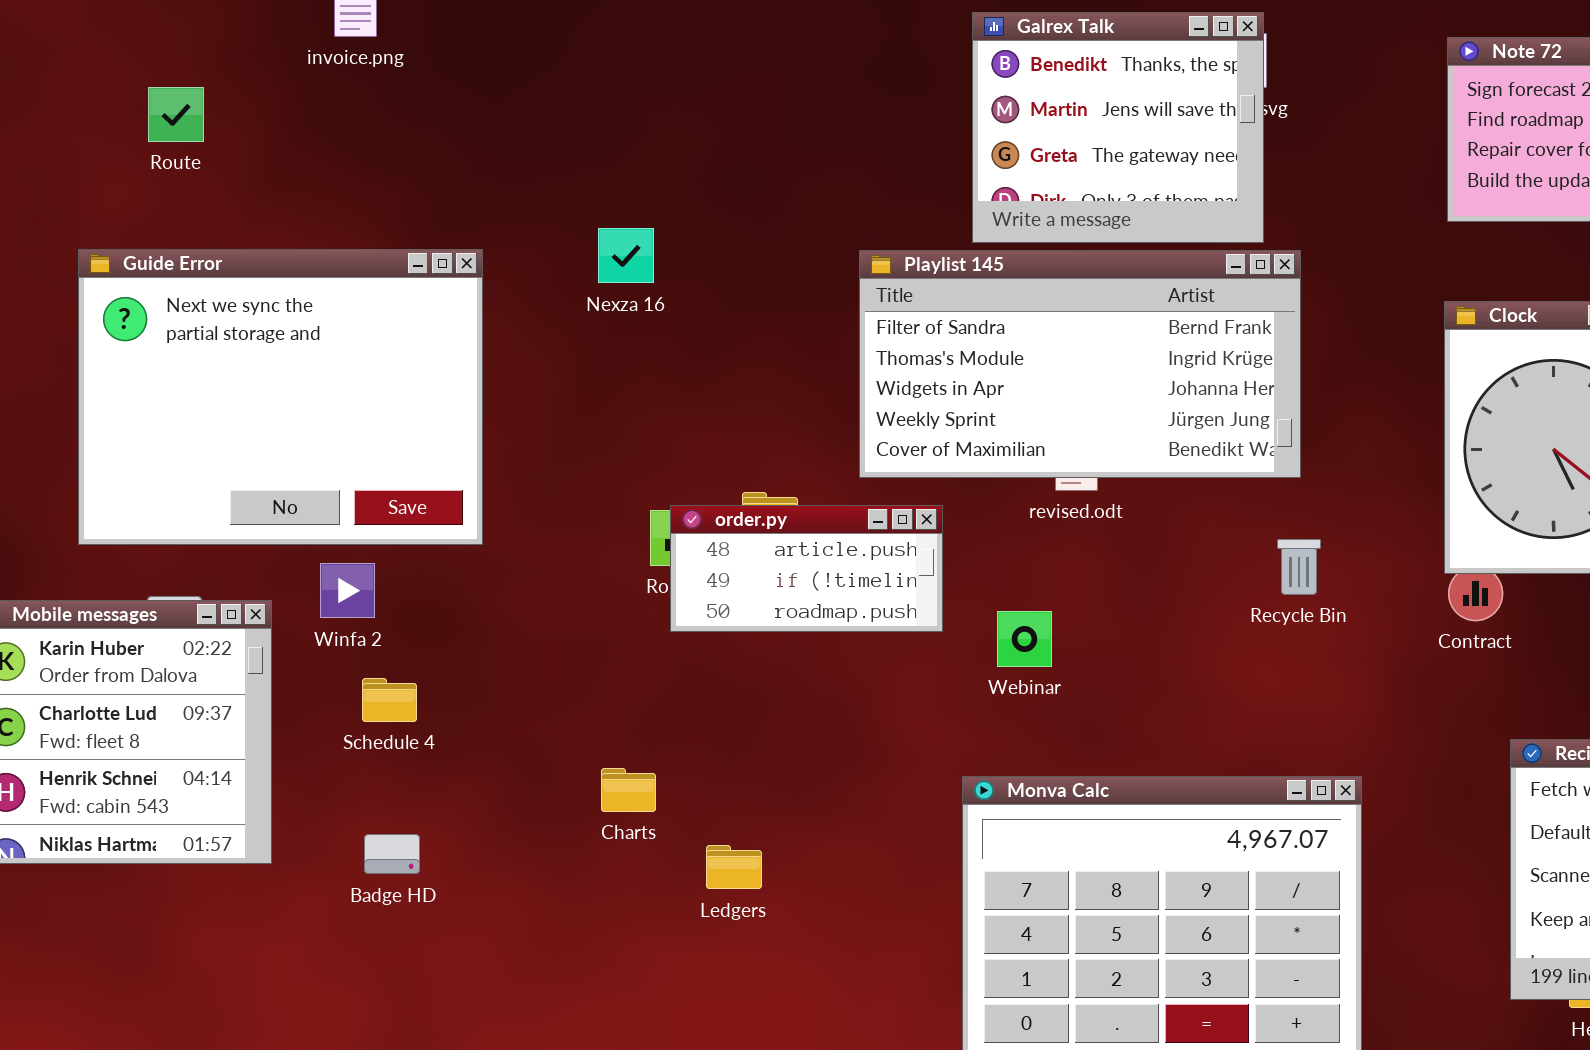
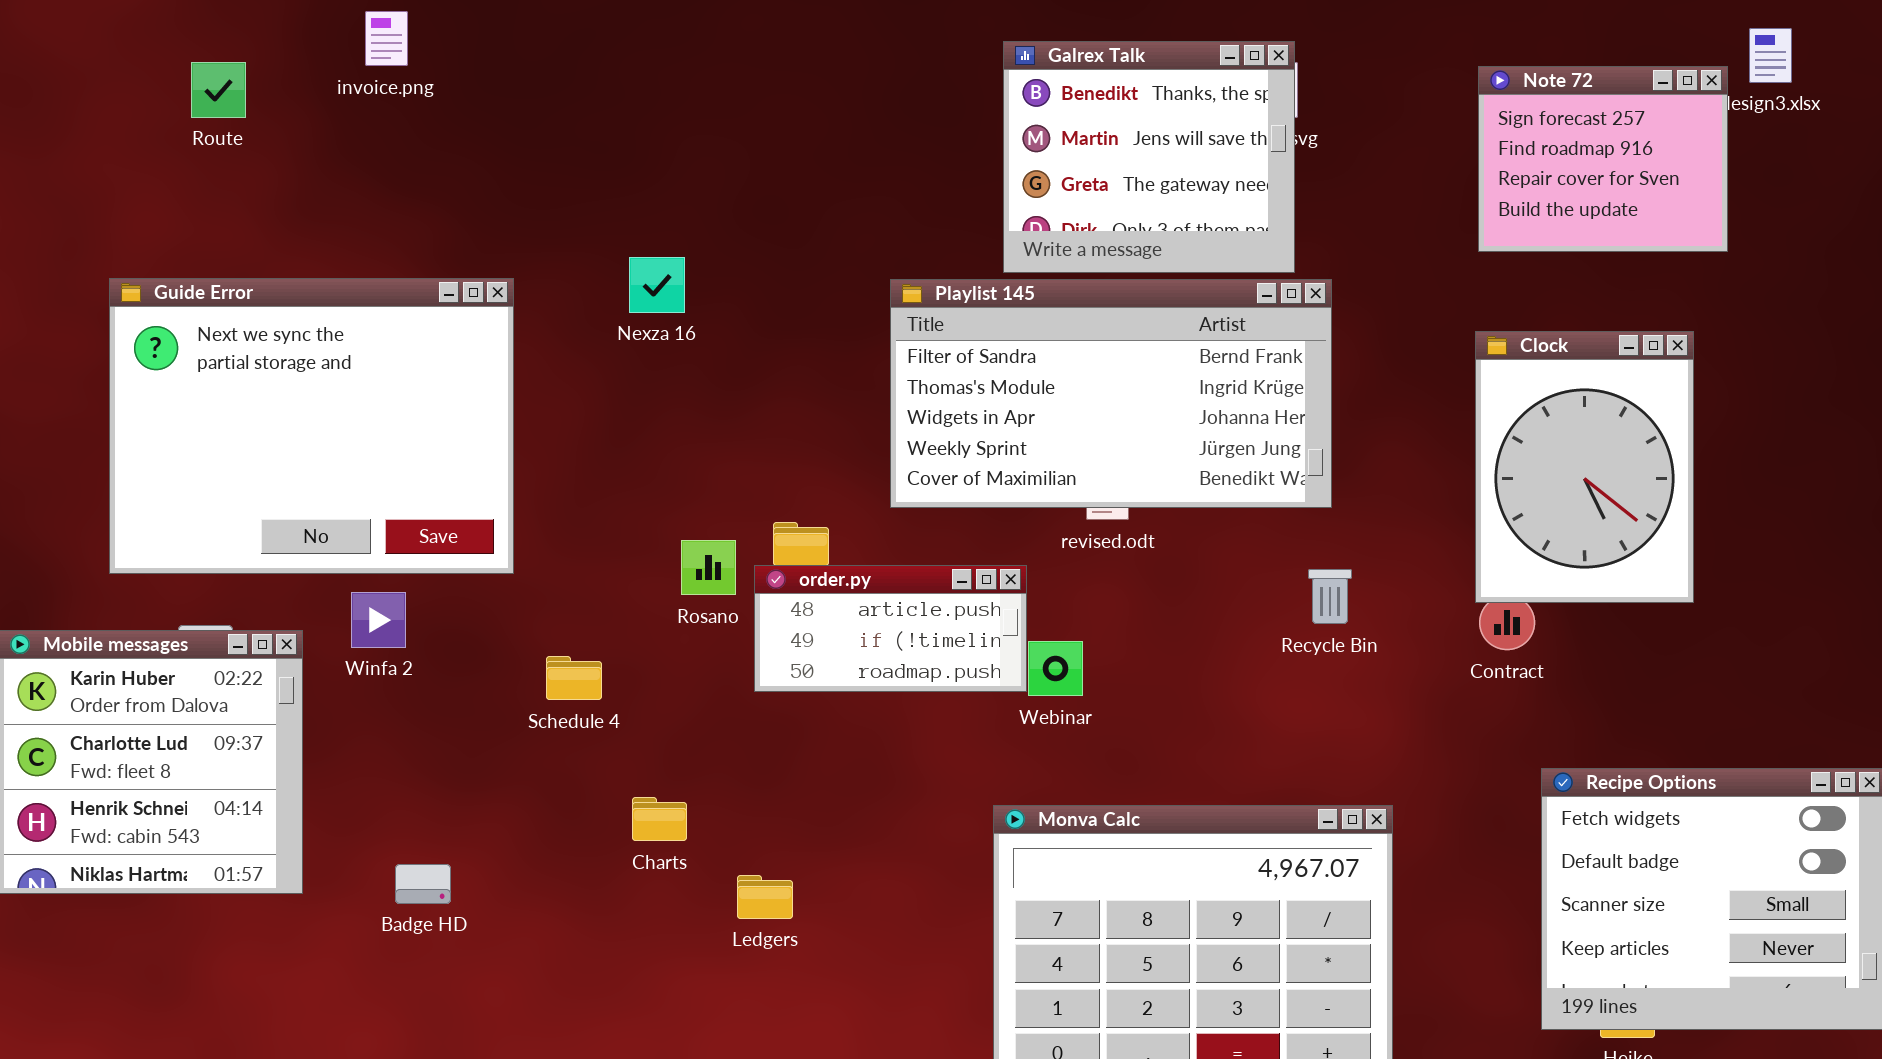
Route: [148,87,204,142] -> [191,62,246,118], moved
order.py: [670,505,943,632] -> [754,565,1027,692], moved
Schedule 4: [362,678,417,722] -> [546,656,602,700], moved

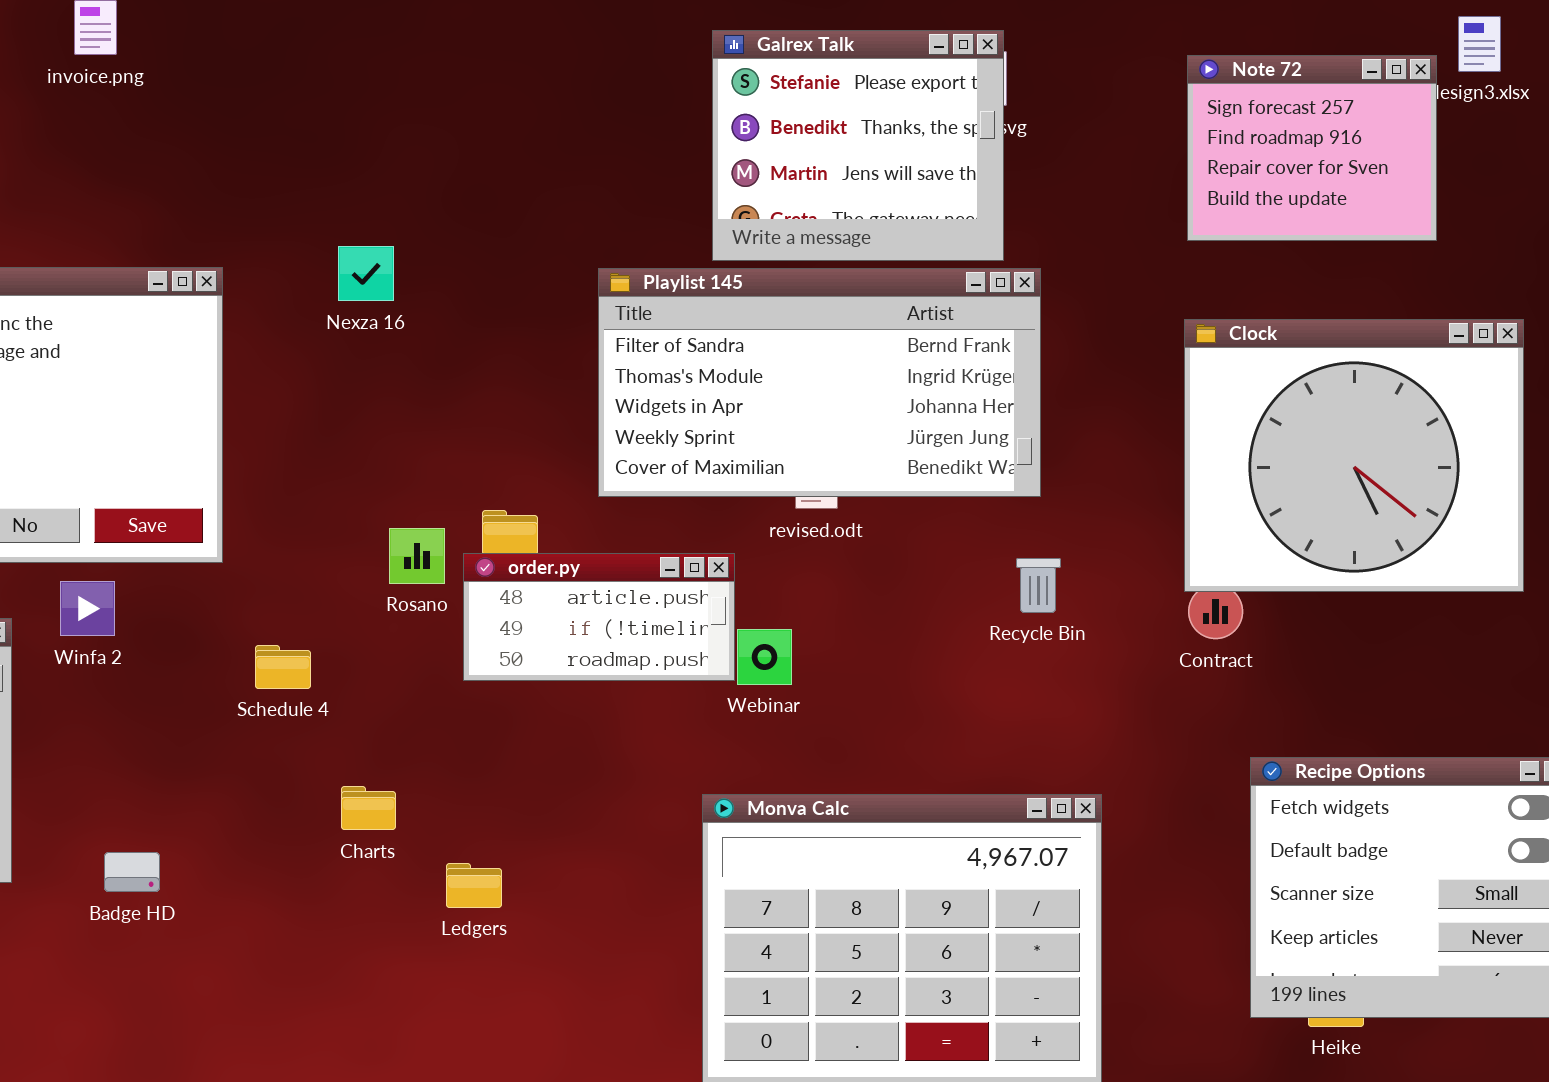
Galrex Talk: [1003,41,1295,273] -> [712,30,1004,261], scrolled up 1 row
Clock: [1475,331,1694,603] -> [1184,319,1524,592], resized

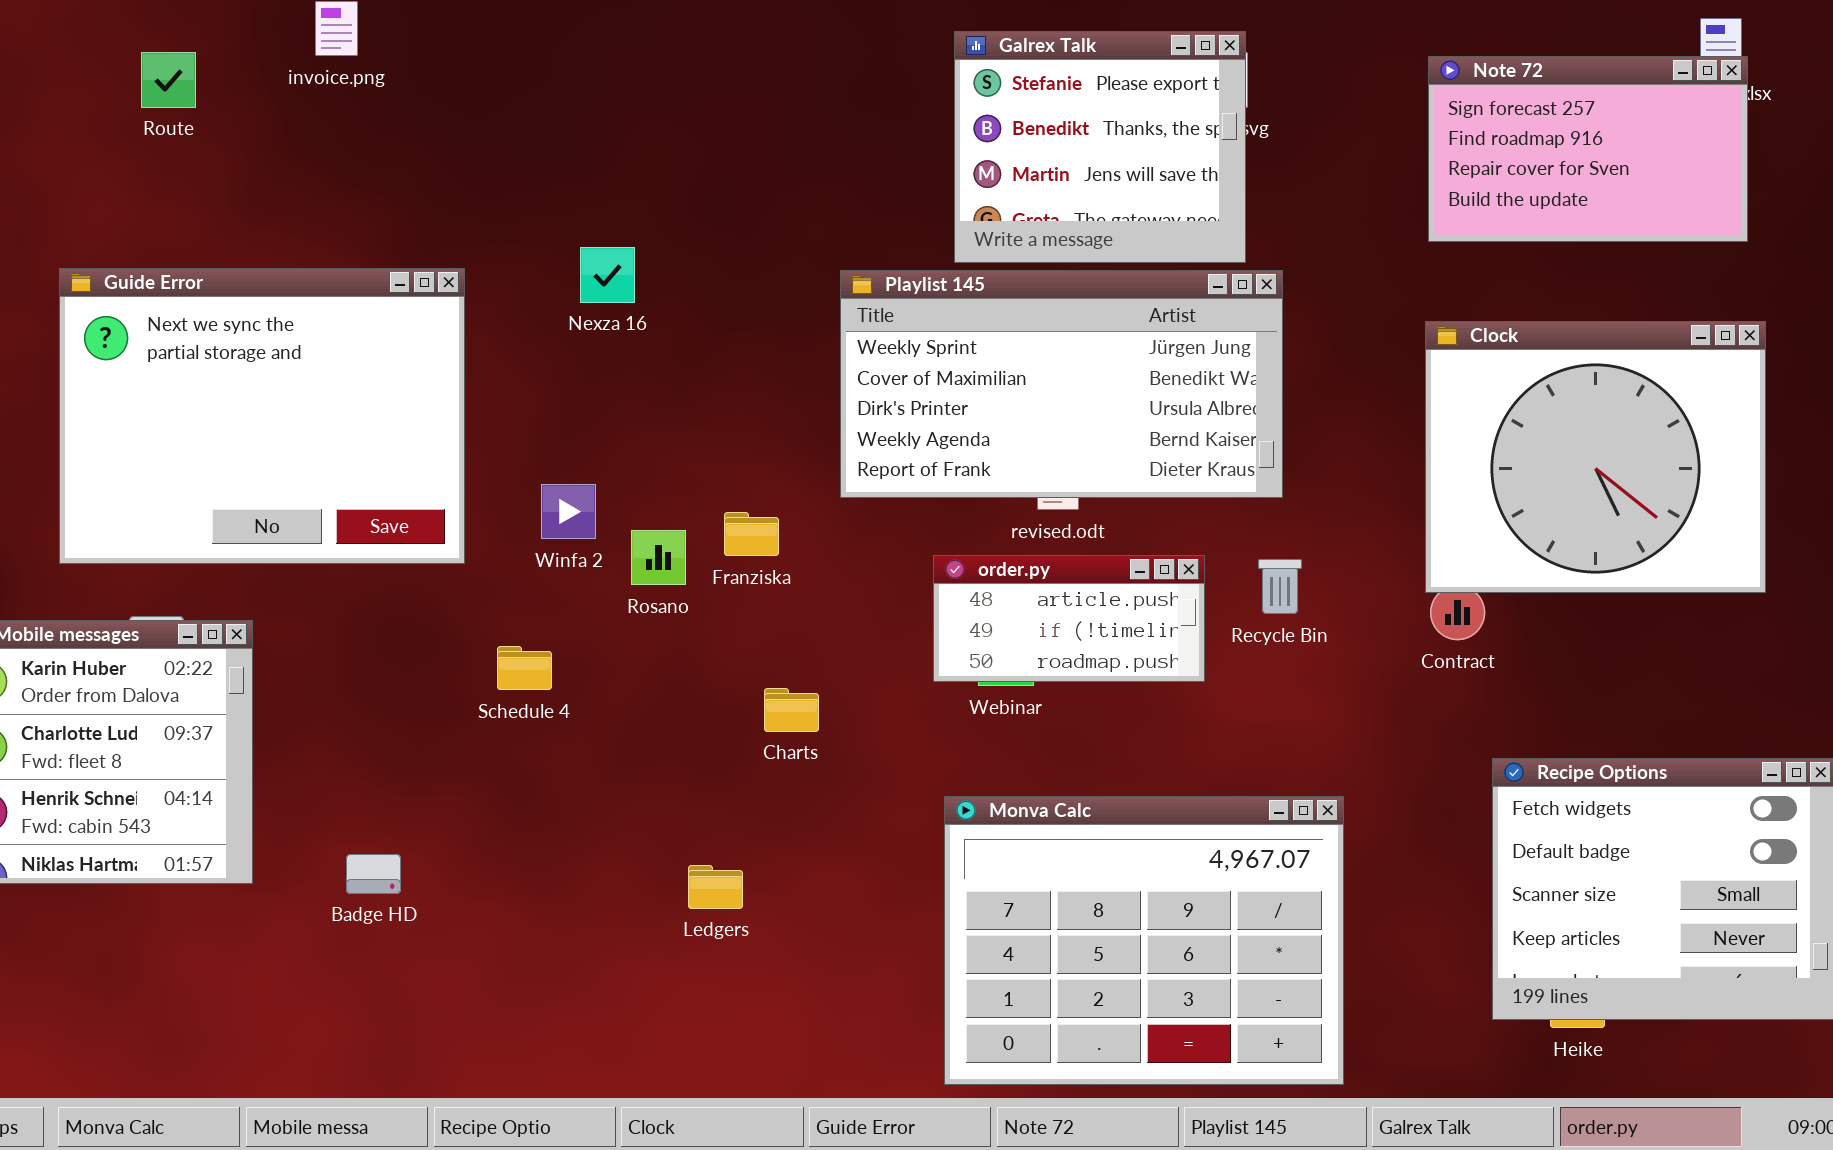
Note 72: [1187,55,1437,241] -> [1428,56,1748,242], resized
Playlist 145: [598,268,1041,497] -> [840,270,1283,498], scrolled down 3 rows
order.py: [463,553,735,681] -> [933,555,1205,682], moved
Winfa 2: [60,581,115,636] -> [541,484,596,539], moved
Charts: [341,786,396,830] -> [764,688,819,732], moved

